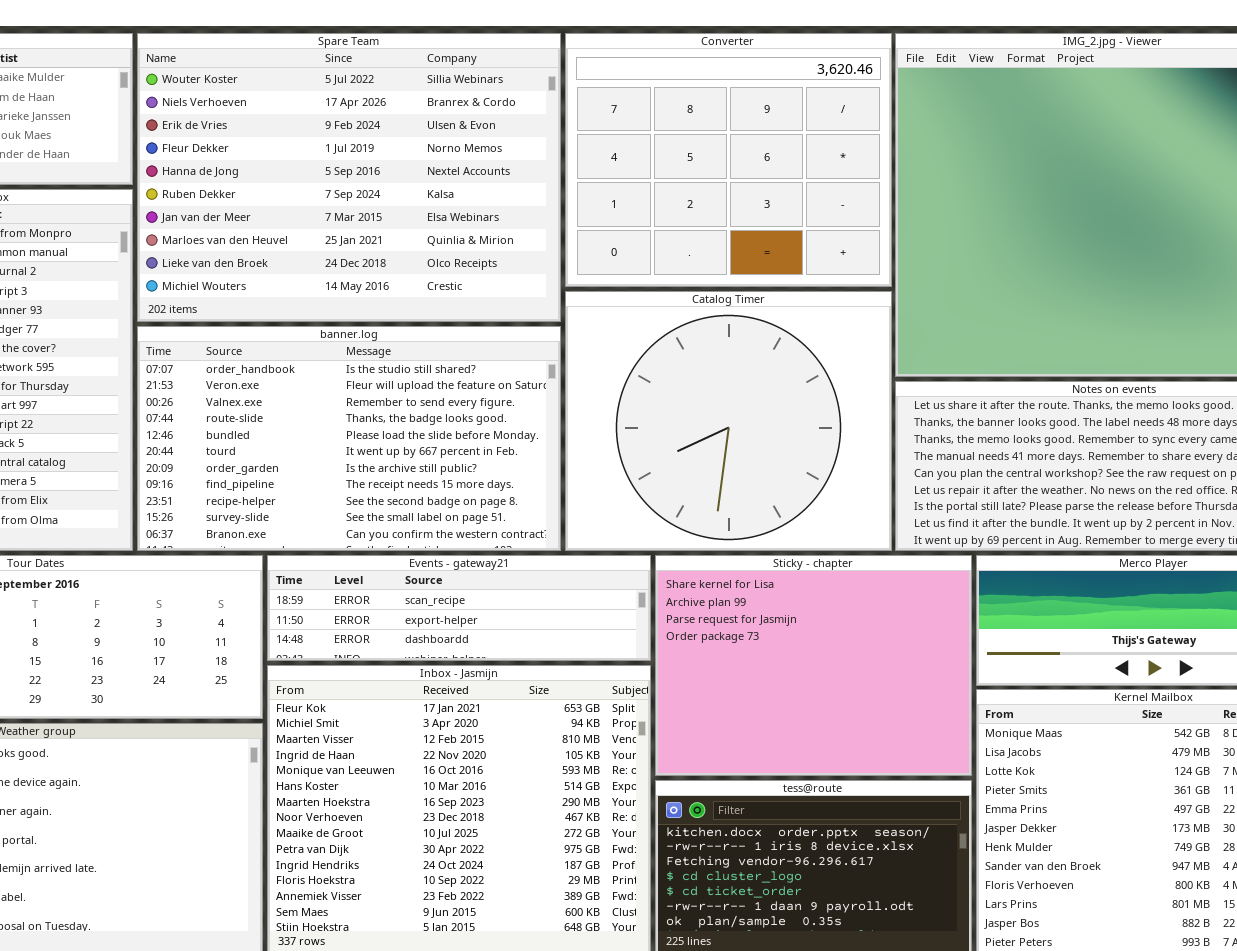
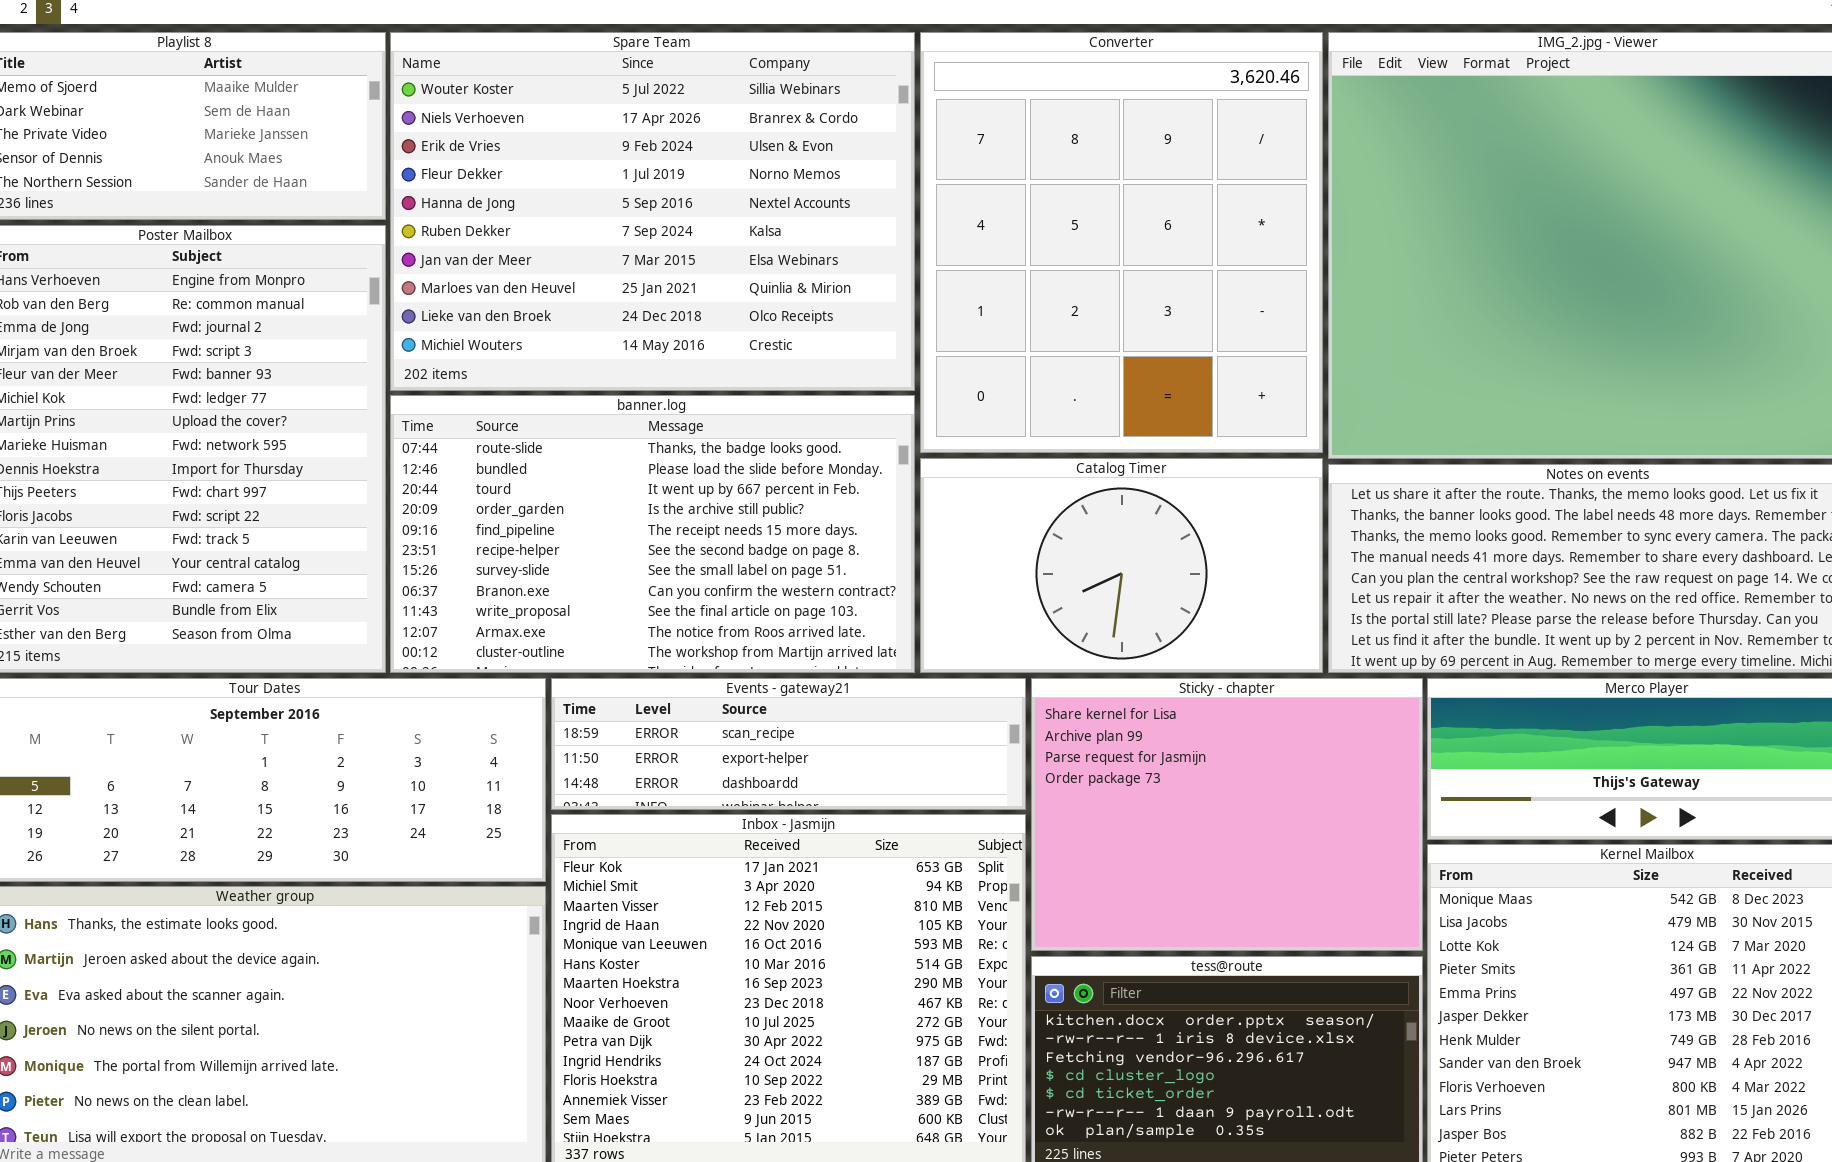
Converter: [565,33,892,287] -> [920,32,1323,453], resized
Catalog Timer: [565,291,892,551] -> [920,458,1323,673], resized
banner.log: [137,326,561,551] -> [390,395,915,673], scrolled down 3 rows

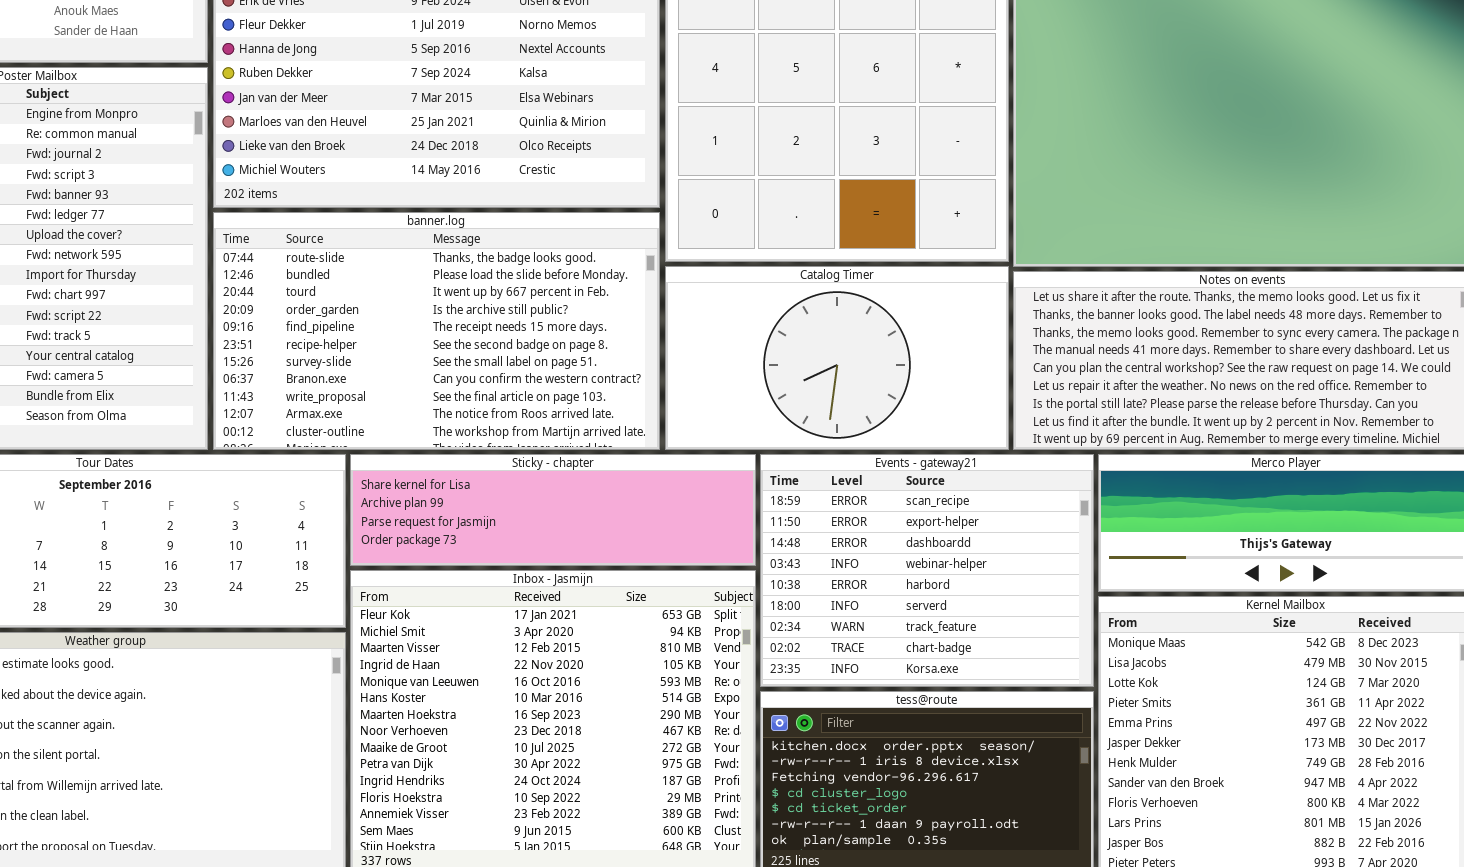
Events - gateway21: [551,678,1026,810] -> [760,454,1094,687], moved, resized
Sticky - chapter: [1031,678,1423,951] -> [350,454,756,566], moved, resized

